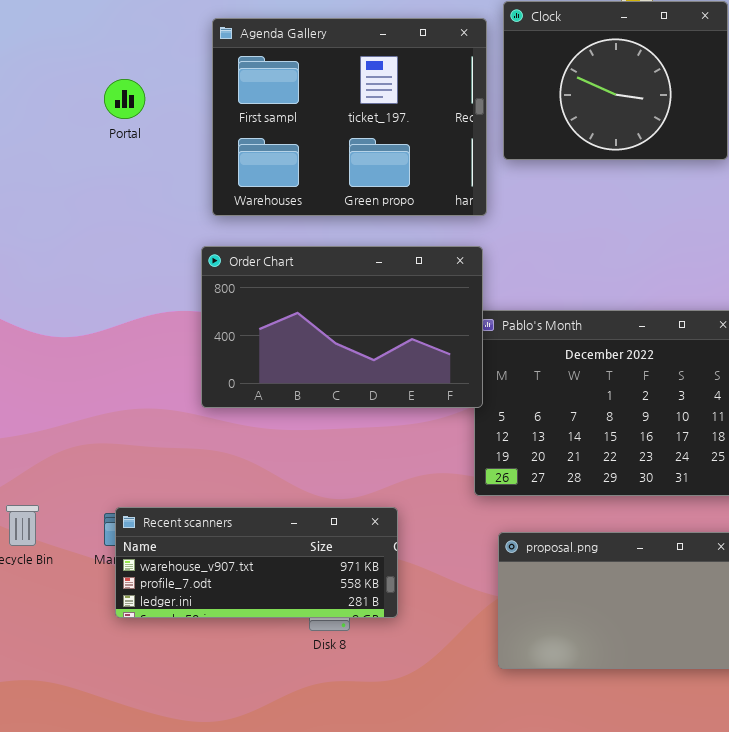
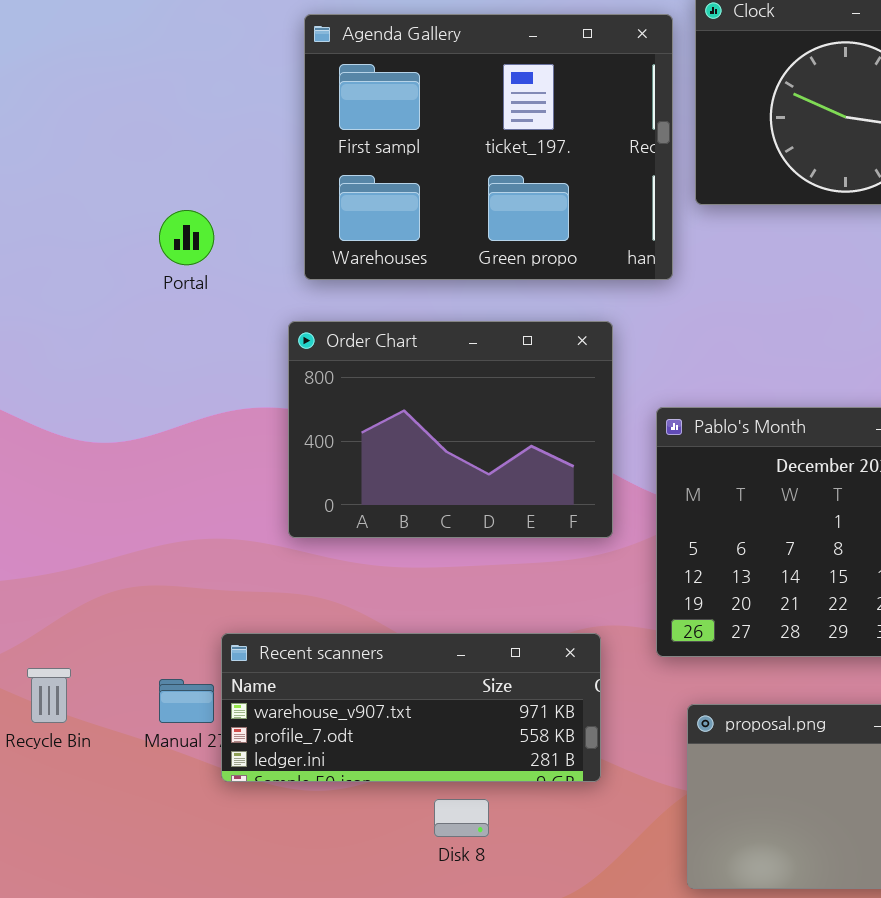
Portal: [104,79,145,119] -> [159,210,214,265], moved
Order Chart: [201,246,483,408] -> [288,321,613,538], resized
Recent scanners: [115,507,398,618] -> [221,633,601,782], moved

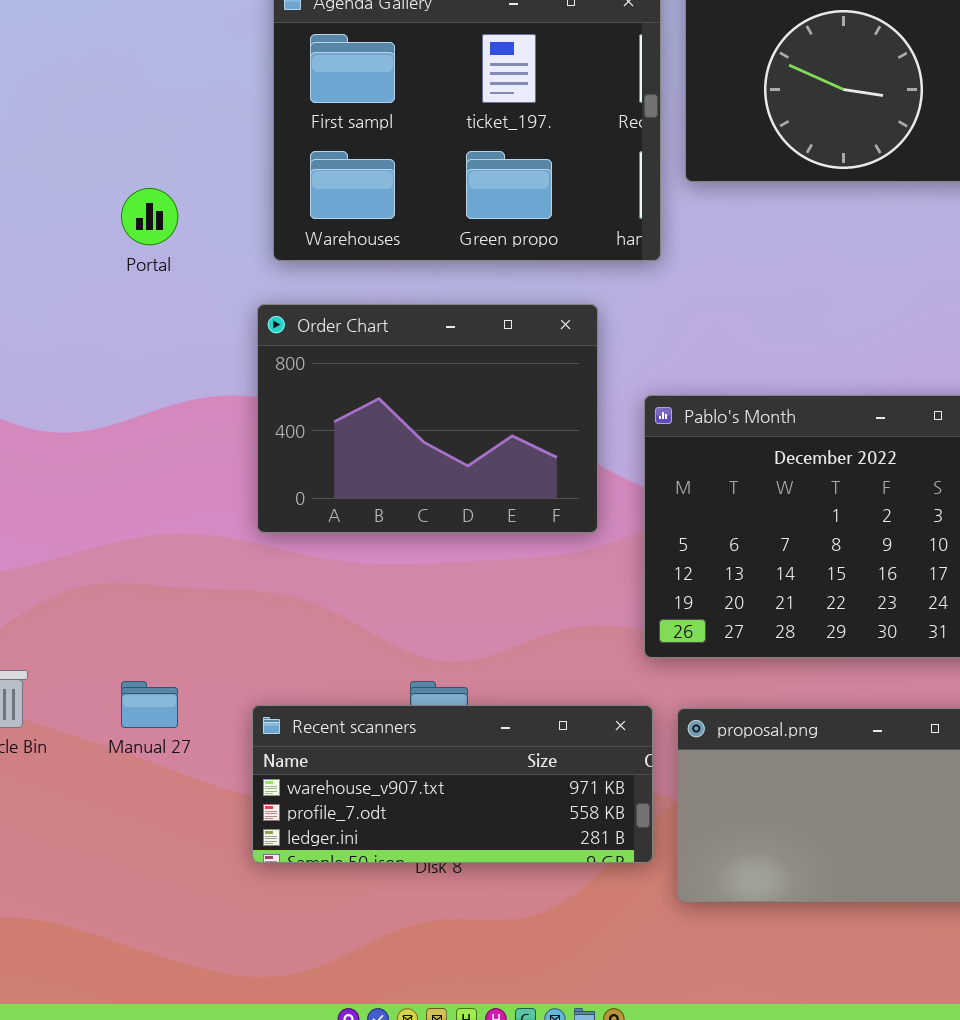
Recent scanners: [221,633,601,782] -> [252,705,653,863], moved

